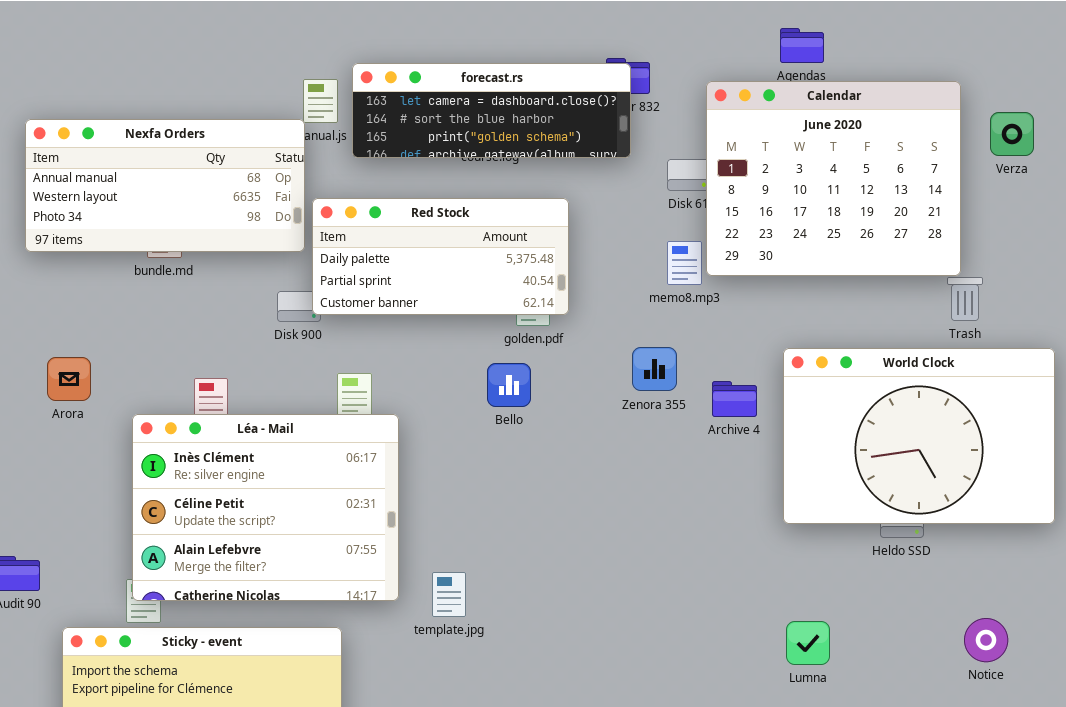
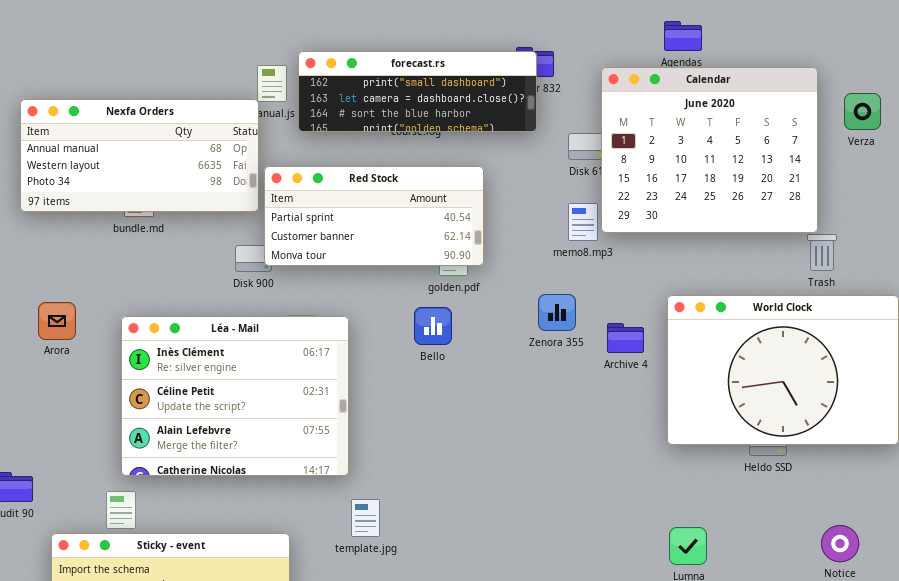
forecast.rs: [352,63,631,158] -> [298,51,537,132], scrolled up 1 row
Red Stock: [312,198,569,315] -> [264,166,484,266], scrolled down 1 row
Léa - Mail: [132,414,399,601] -> [121,316,349,476], moved
template.jpg: [432,572,466,617] -> [351,499,380,537], moved

